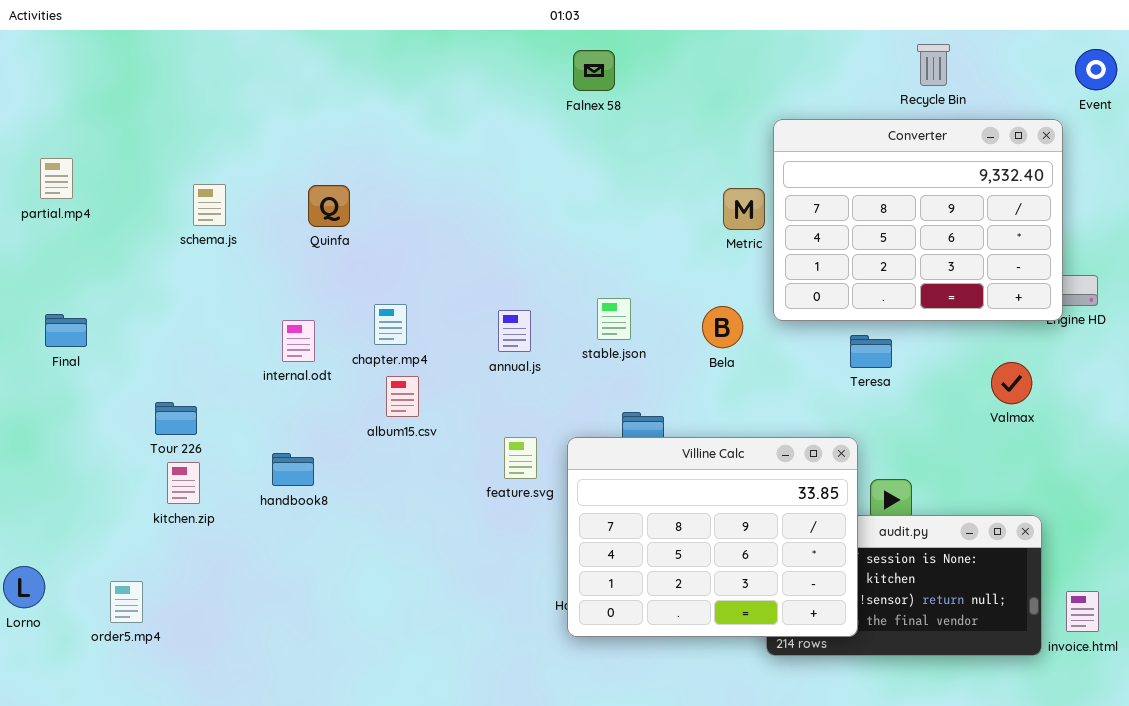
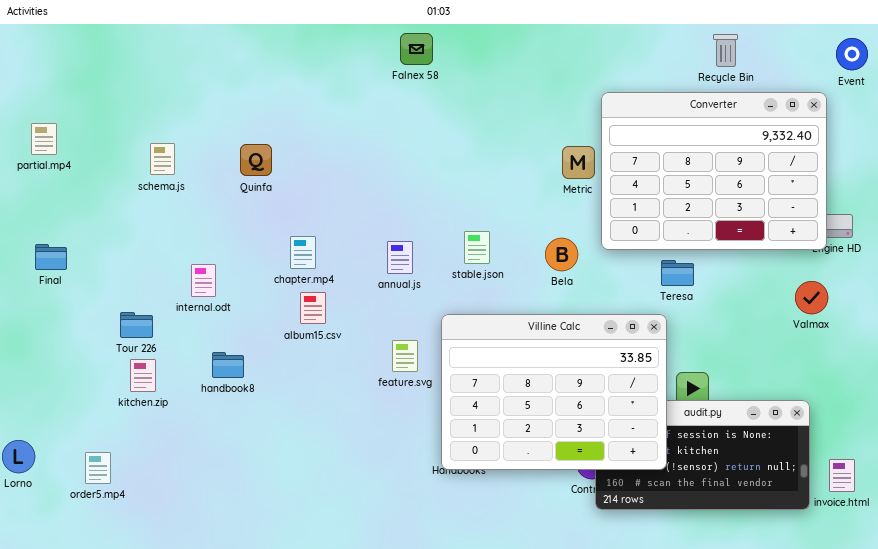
Falnex 58: [573,50,615,91] -> [400,33,433,65], moved
internal.odt: [282,320,315,362] -> [191,264,216,297], moved
Valmax: [991,362,1032,404] -> [795,281,828,314], moved
Villine Calc: [567,437,858,637] -> [441,314,667,470], moved

